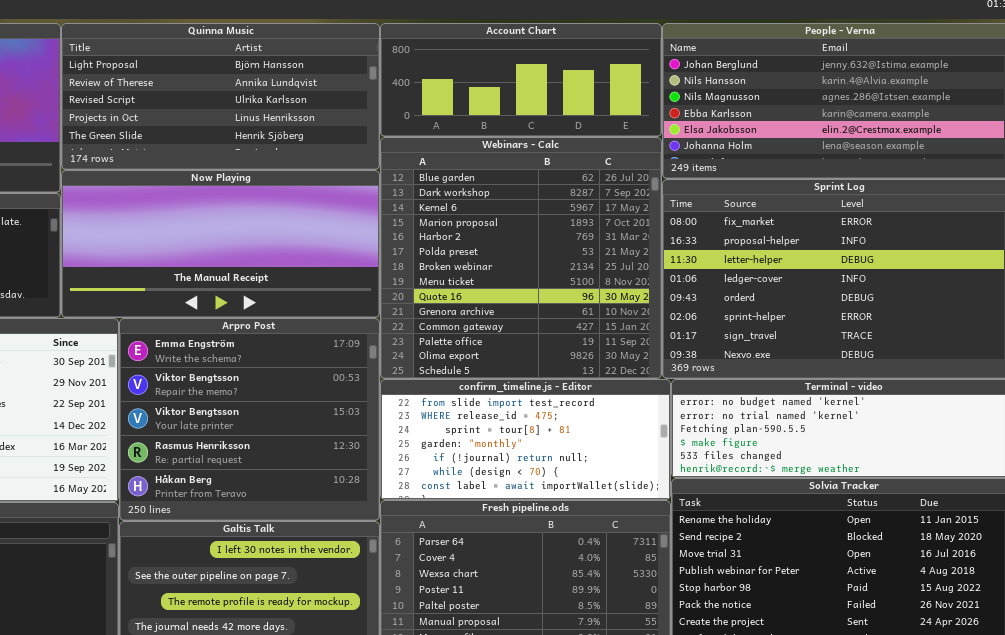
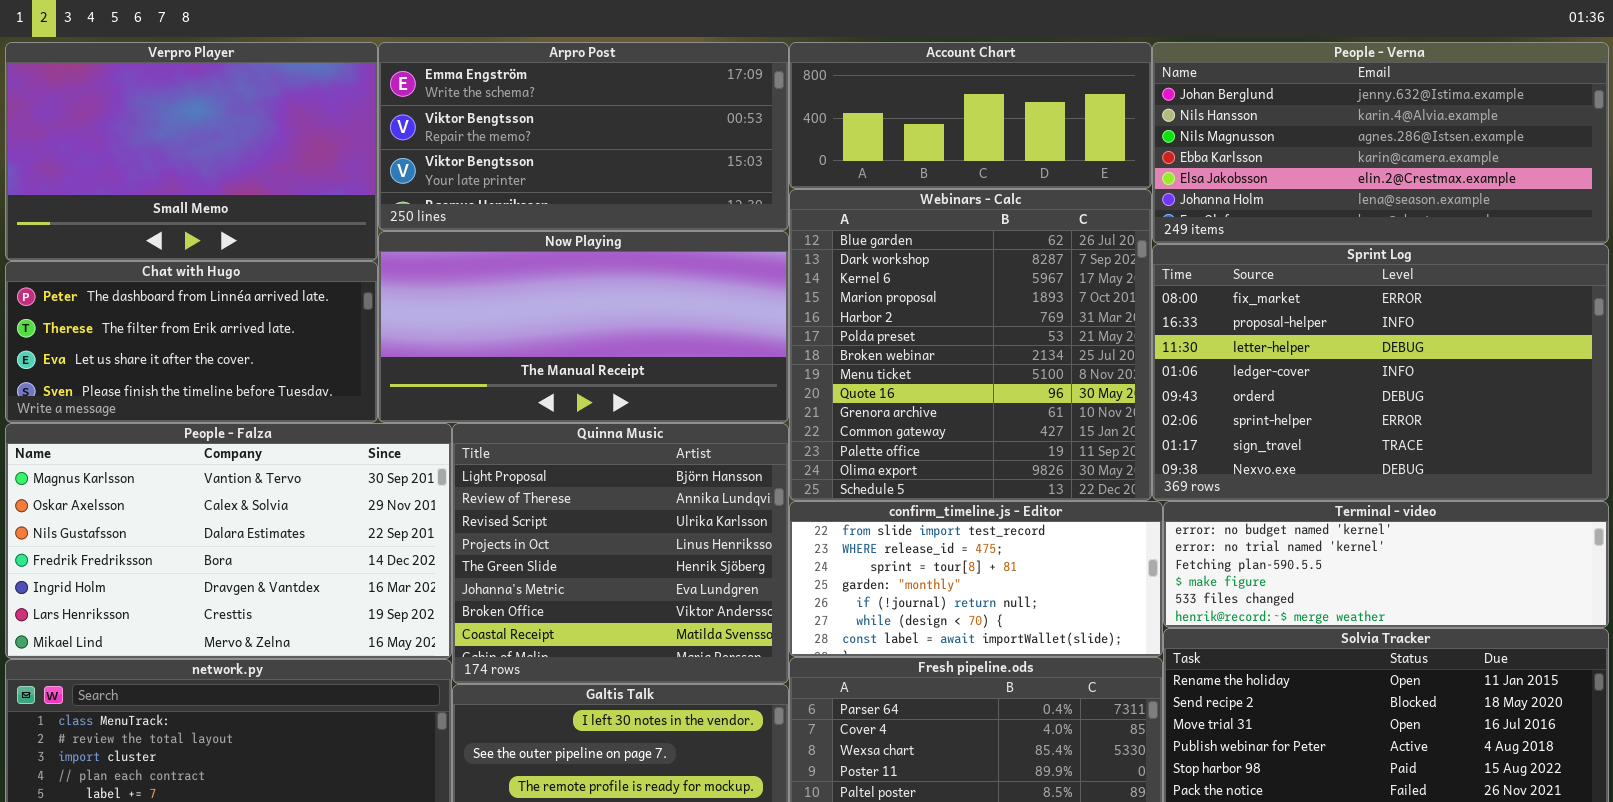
Quinna Music: [61,23,380,170] -> [452,423,789,684], moved, resized
Arpro Post: [119,318,380,521] -> [378,42,789,231], moved, resized

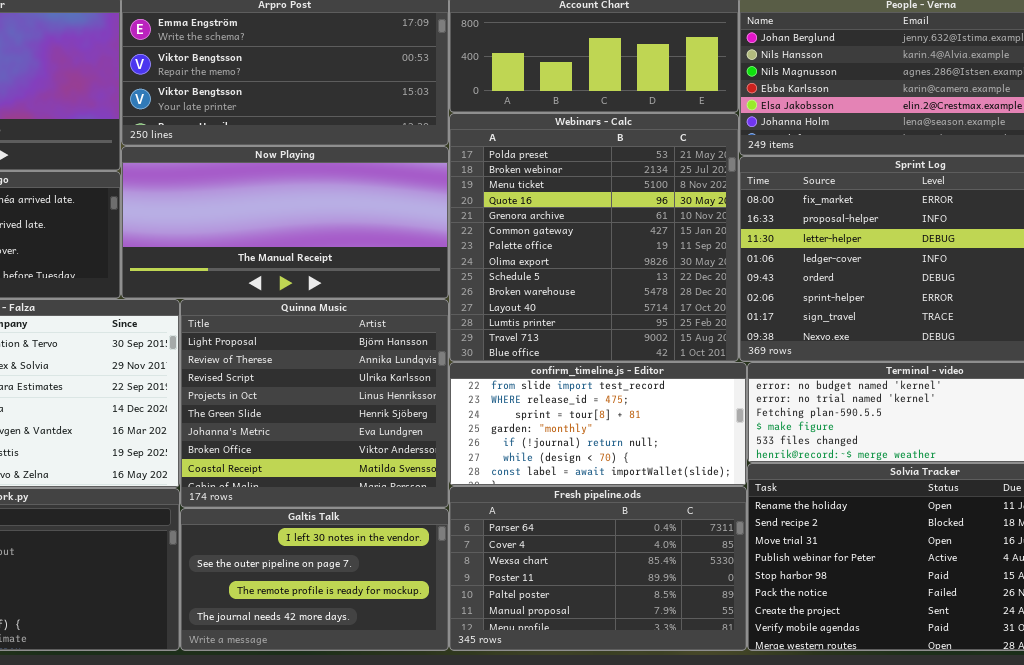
Webinars - Calc: [789,189,1152,501] -> [449,113,739,362], scrolled down 5 rows

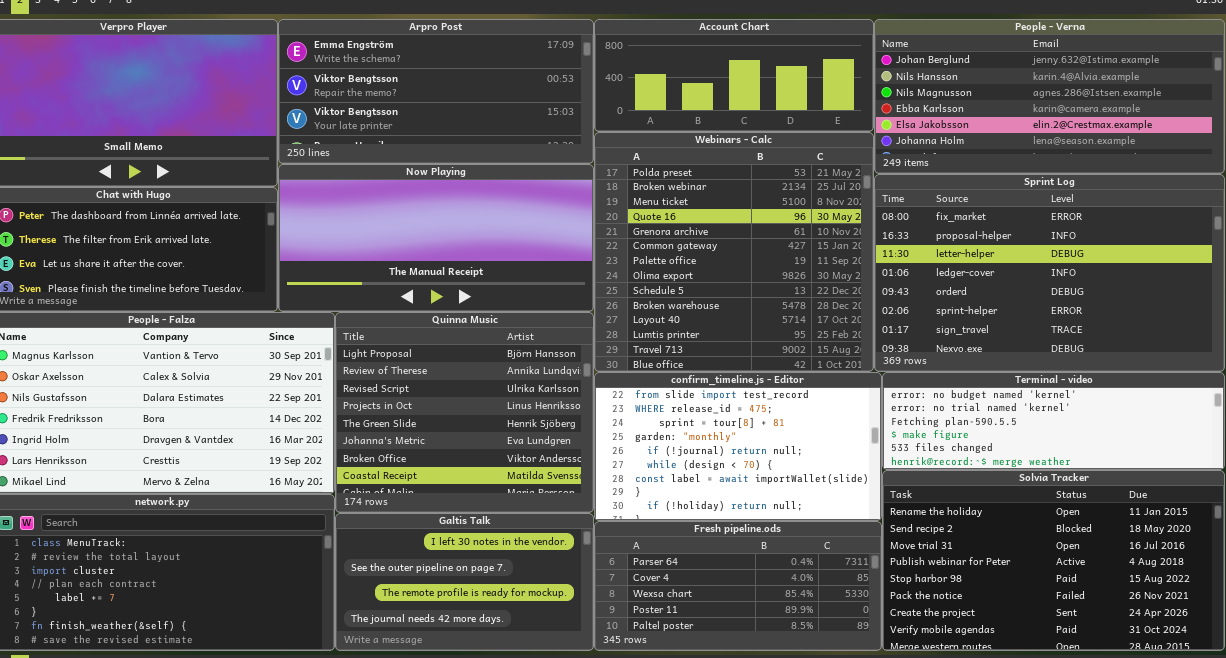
confirm_timeline.js - Editor: [449,362,747,486] -> [594,372,882,521], resized
Fresh pipeline.ods: [449,486,747,651] -> [594,521,882,651], resized

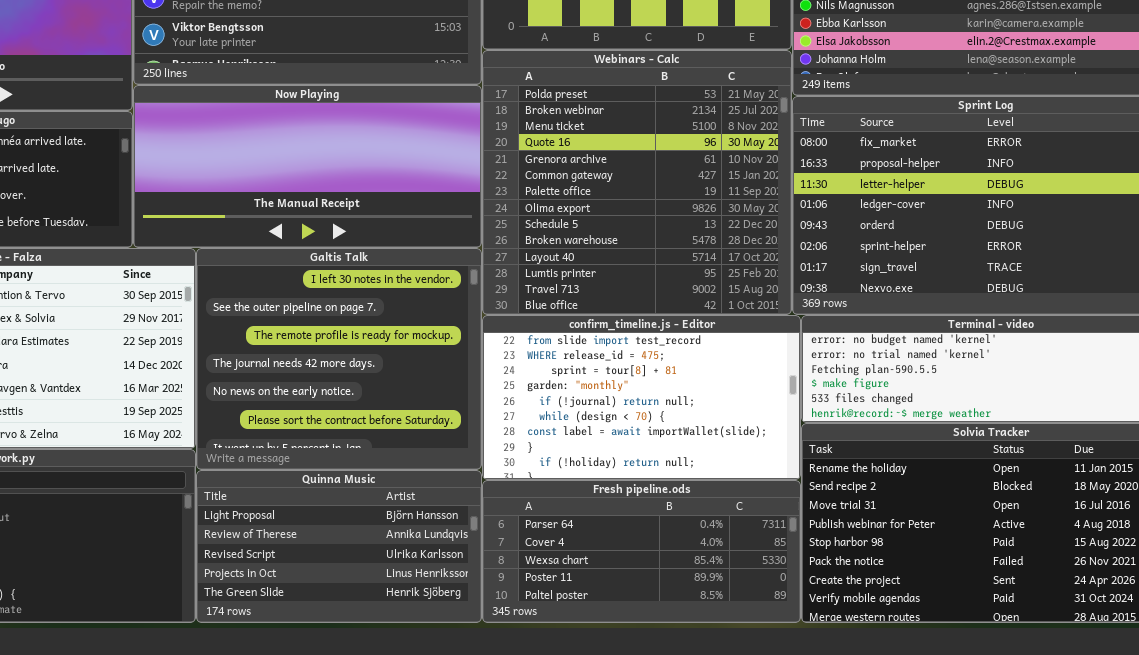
Quinna Music: [335,312,594,513] -> [196,470,482,623], moved, resized
Galtis Talk: [335,513,594,651] -> [196,248,482,470], moved, resized

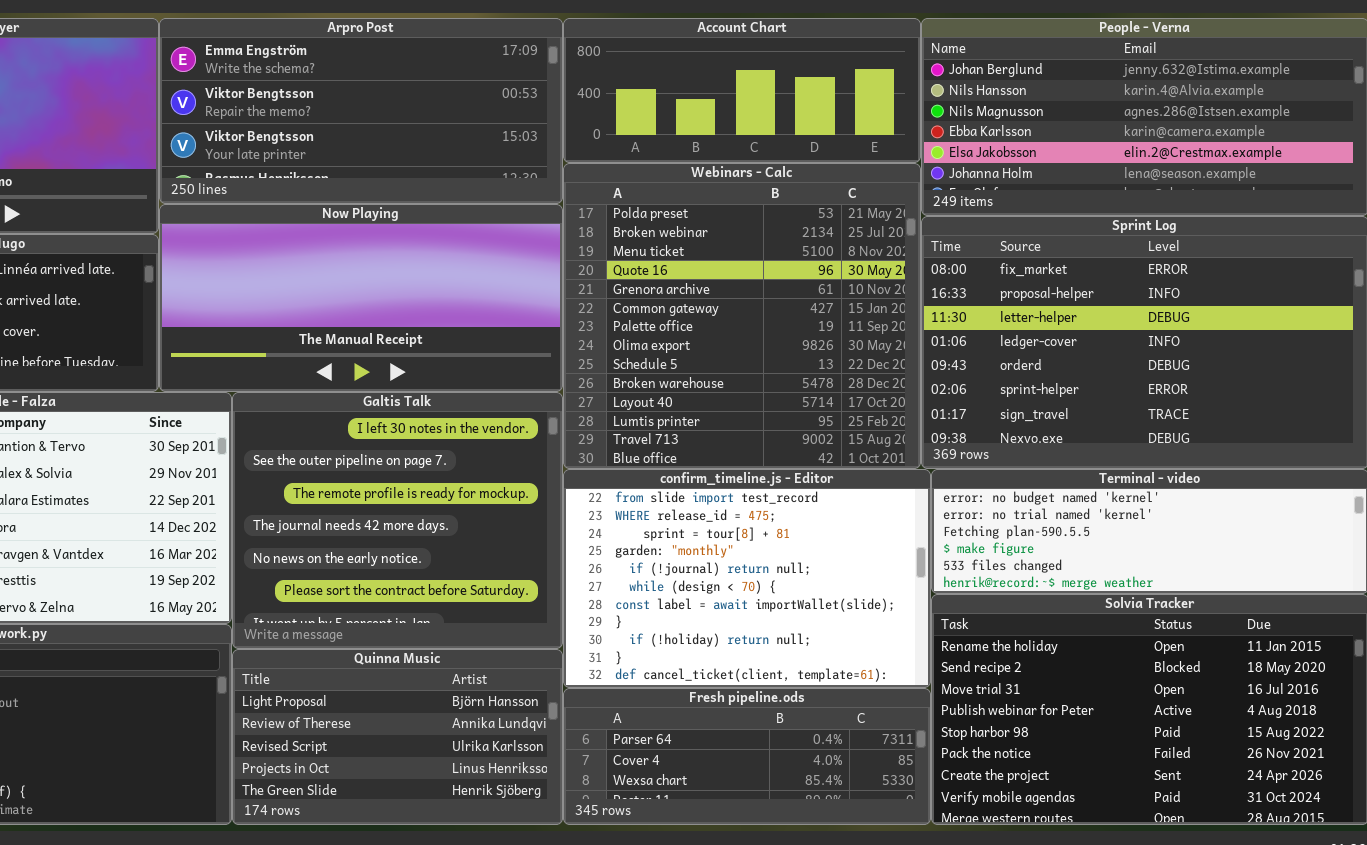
confirm_timeline.js - Editor: [482,315,801,480] -> [563,469,931,688], resized
Fresh pipeline.ods: [482,480,801,623] -> [563,688,931,825], resized

